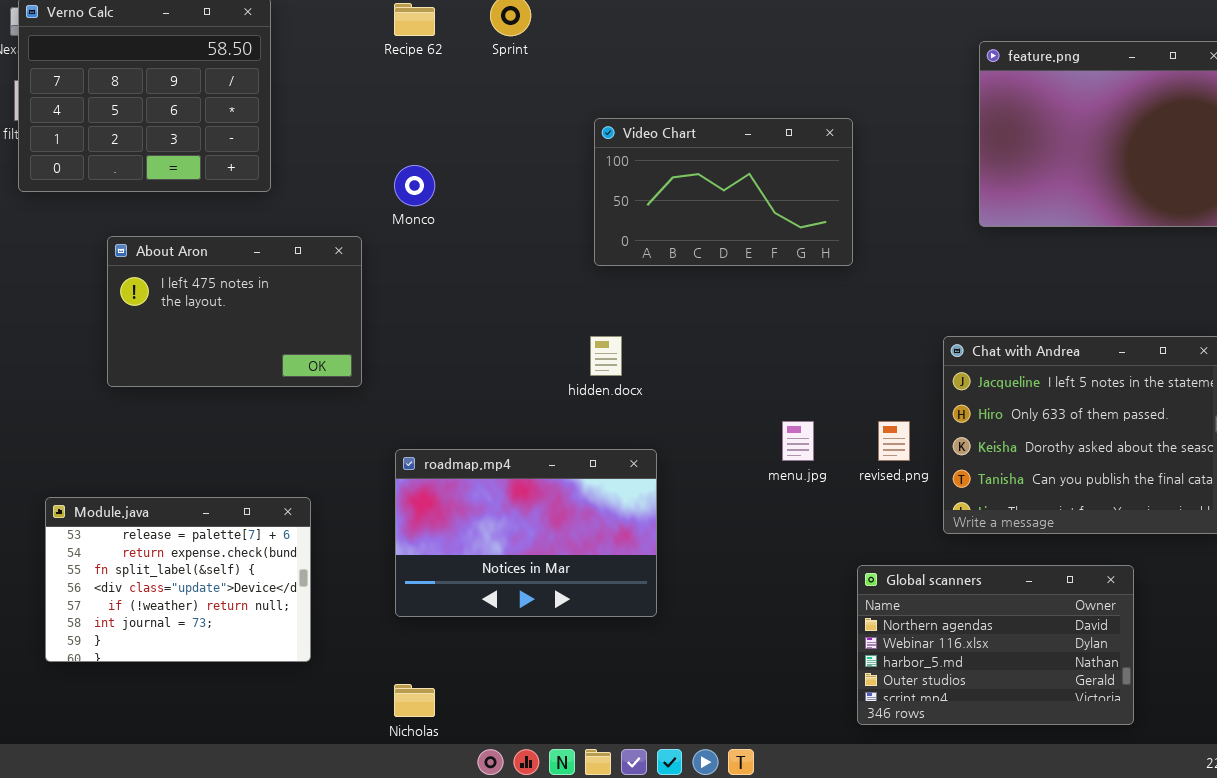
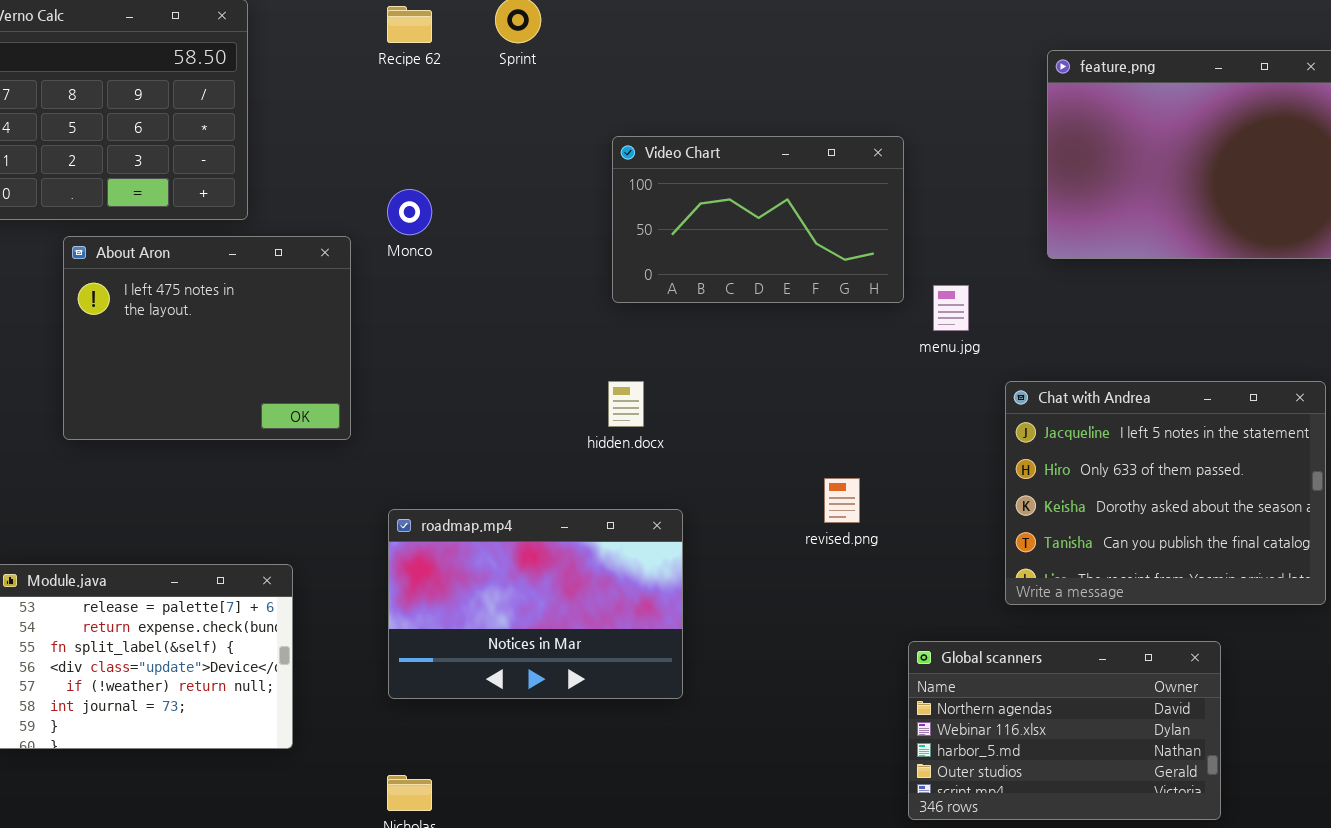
About Aron: [107,236,362,387] -> [63,236,351,440], resized
menu.jpg: [782,421,814,461] -> [933,285,969,331], moved
revised.png: [878,421,910,461] -> [824,478,860,523], moved

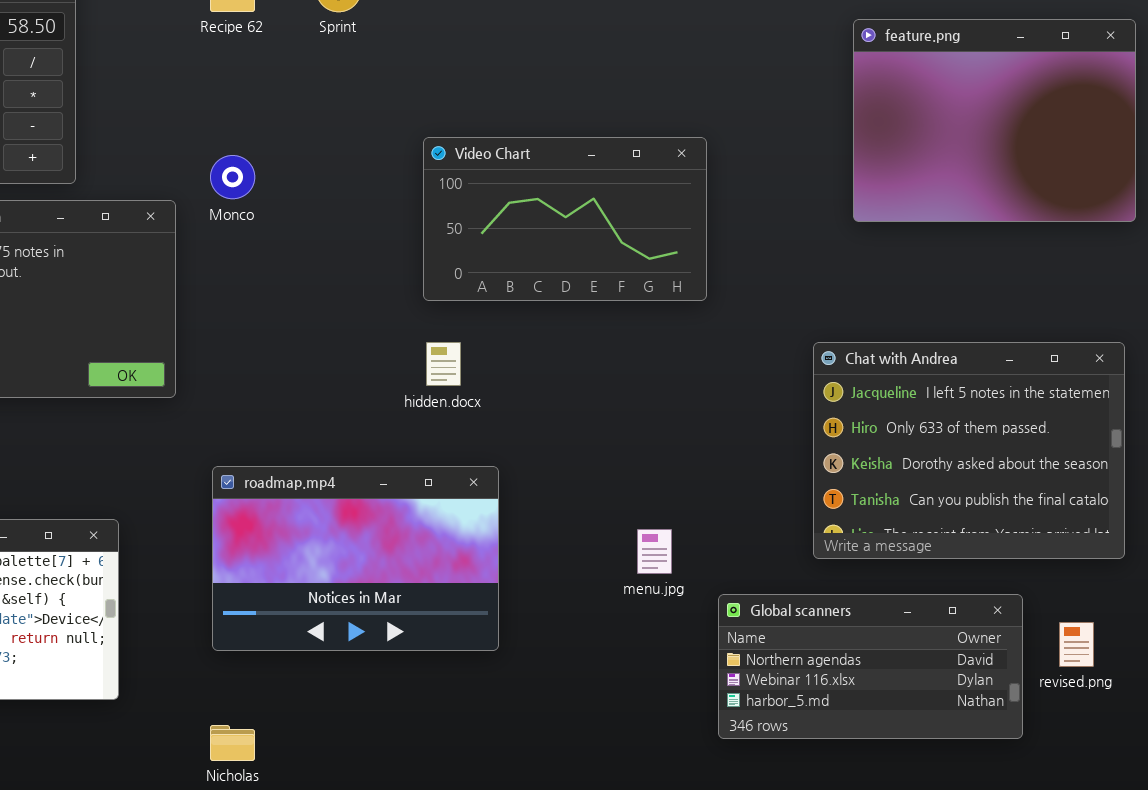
Video Chart: [612,136,904,303] -> [423,137,707,301], moved
menu.jpg: [933,285,969,331] -> [637,529,672,574], moved
revised.png: [824,478,860,523] -> [1059,622,1094,667], moved
Global scanners: [908,641,1221,820] -> [718,594,1023,739], resized

